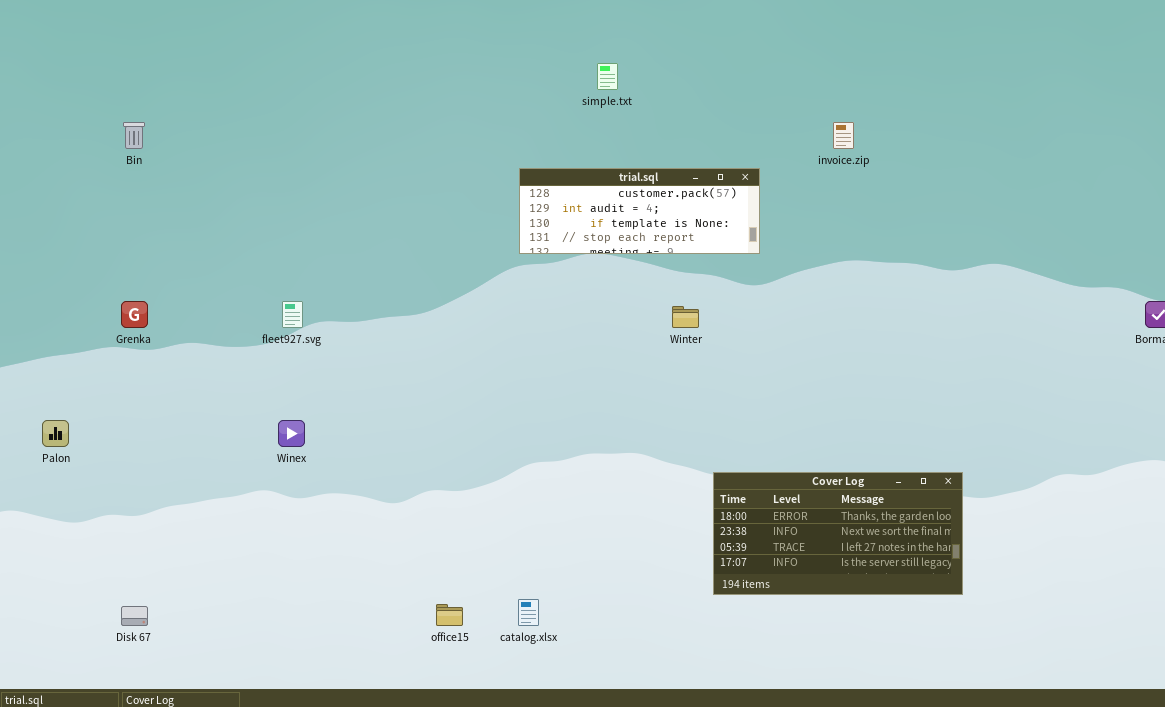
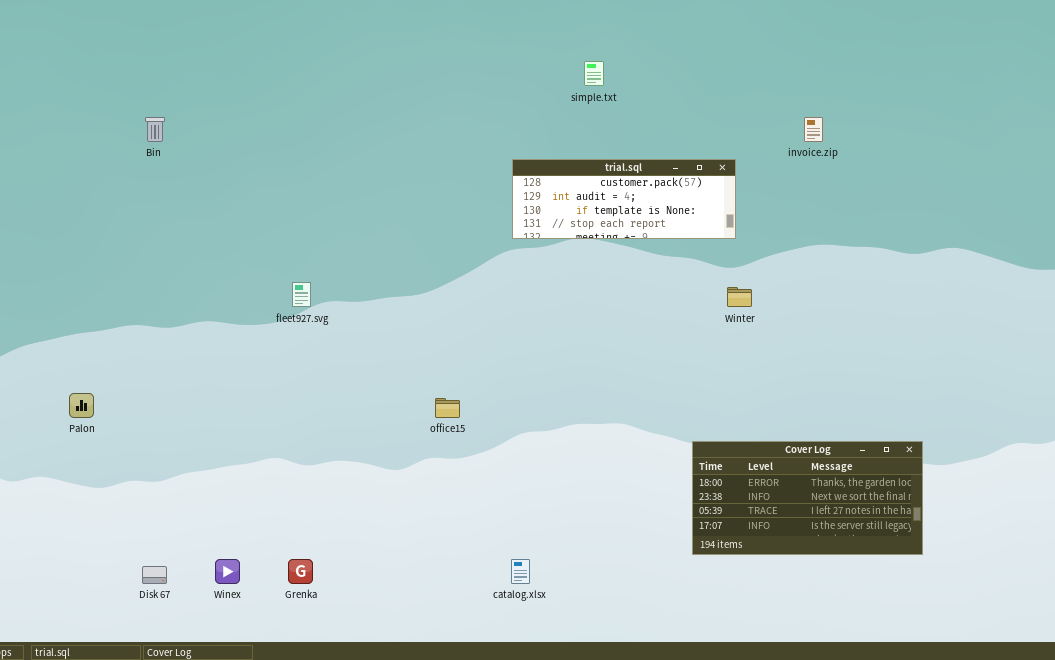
Grenka: [121,301,148,328] -> [288,559,313,584], moved
Winter: [672,306,699,328] -> [727,287,752,307], moved
Winex: [278,420,305,447] -> [215,559,240,584], moved
office15: [436,604,463,626] -> [435,398,460,418], moved

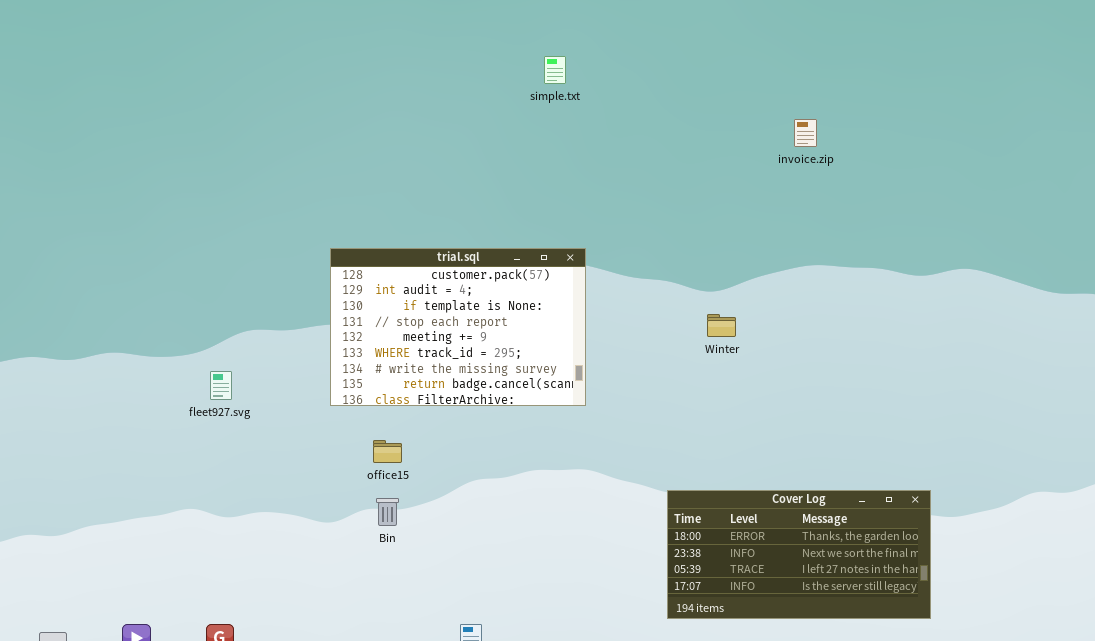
Bin: [145,117,165,142] -> [376,498,399,526], moved
trial.sql: [512,159,736,239] -> [330,248,586,406], moved, resized
fleet927.svg: [292,282,311,307] -> [210,371,232,400], moved

